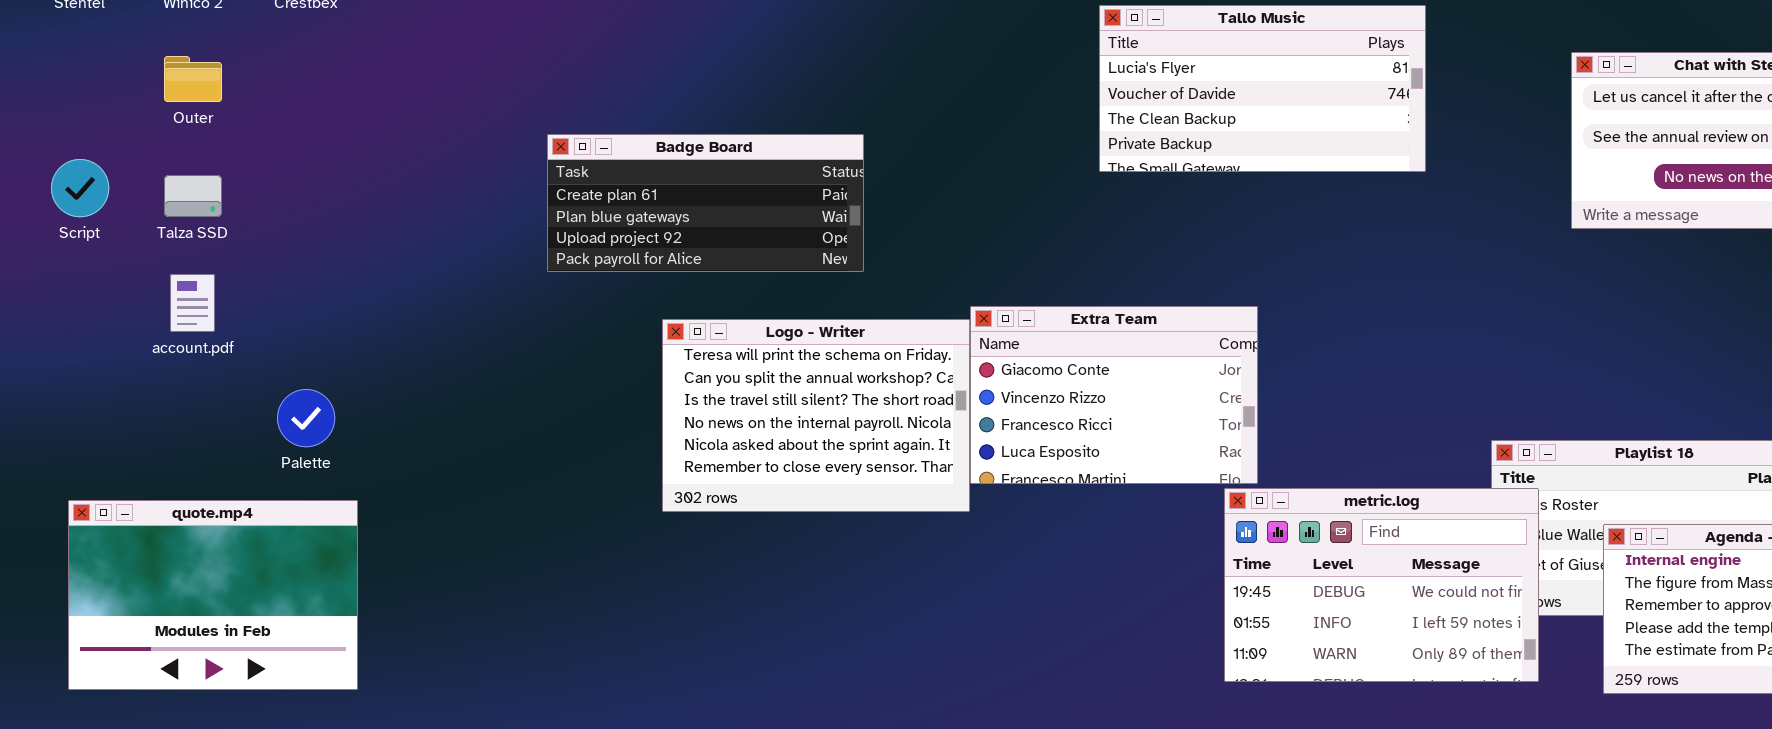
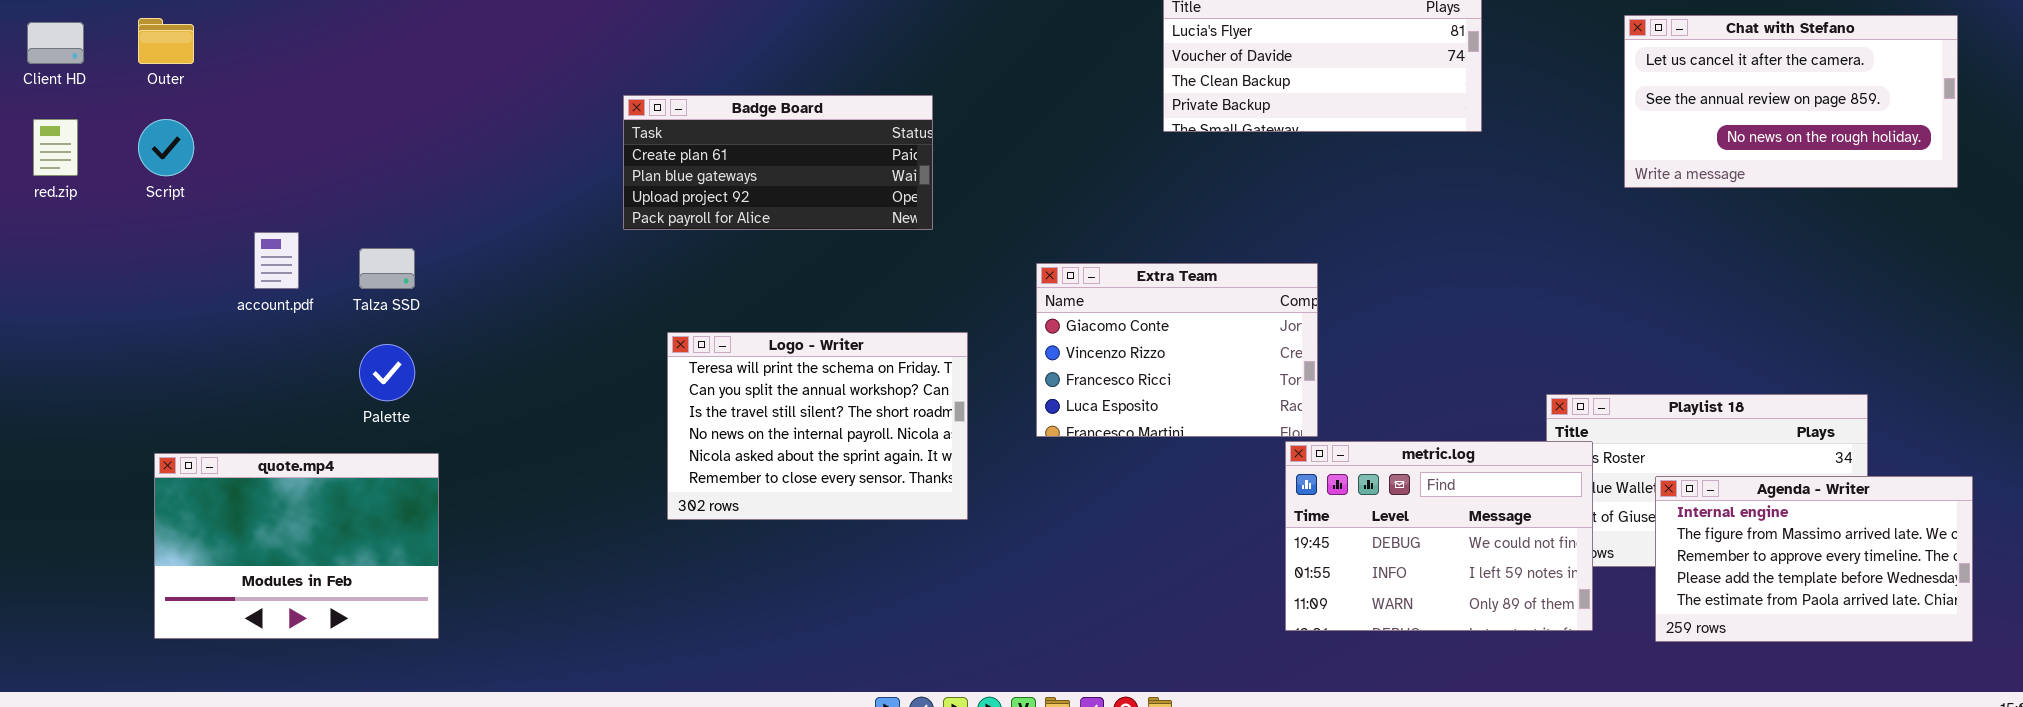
Outer: [164,56,222,102] -> [138,18,194,64], moved
Talza SSD: [164,175,222,217] -> [359,248,415,289], moved
Logo - Writer: [662,319,970,512] -> [667,332,968,520], moved

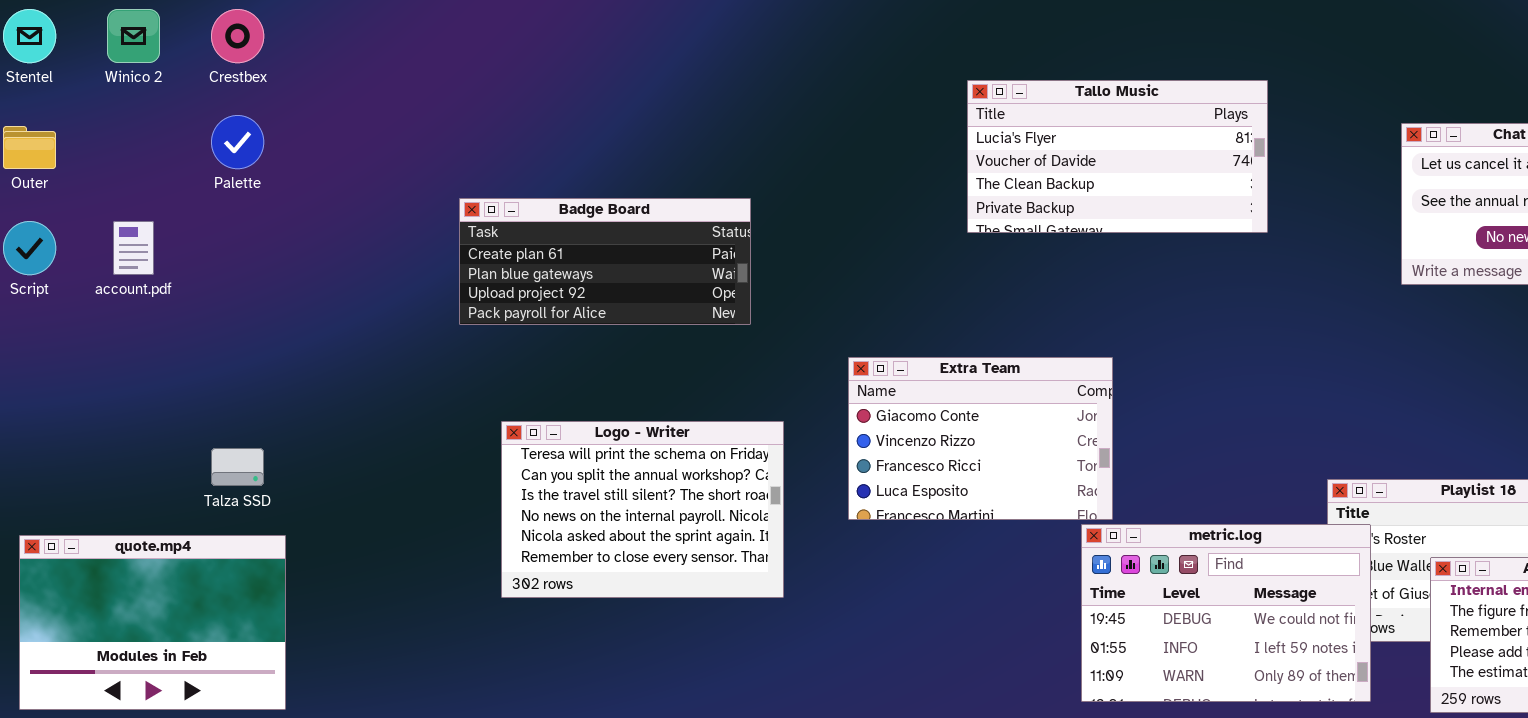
account.pdf: [254,232,299,289] -> [113,221,154,275], moved
Talza SSD: [359,248,415,289] -> [211,448,264,486], moved
Palette: [359,344,415,401] -> [211,115,264,169], moved

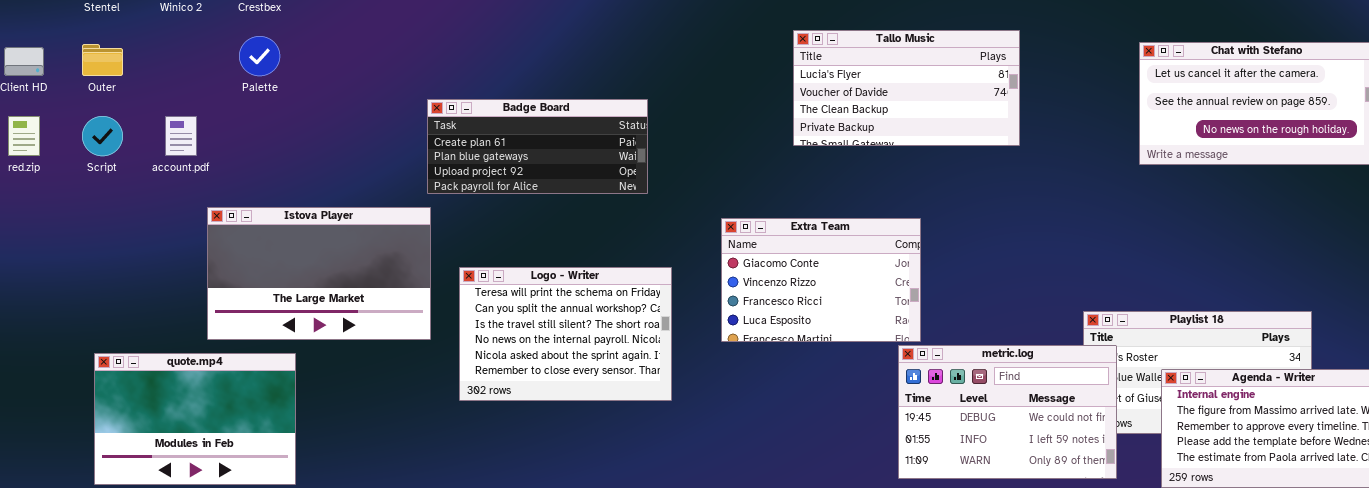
Tallo Music: [967,80,1268,233] -> [793,30,1020,146], moved
Istova Player: none -> [207,207,431,340], opened

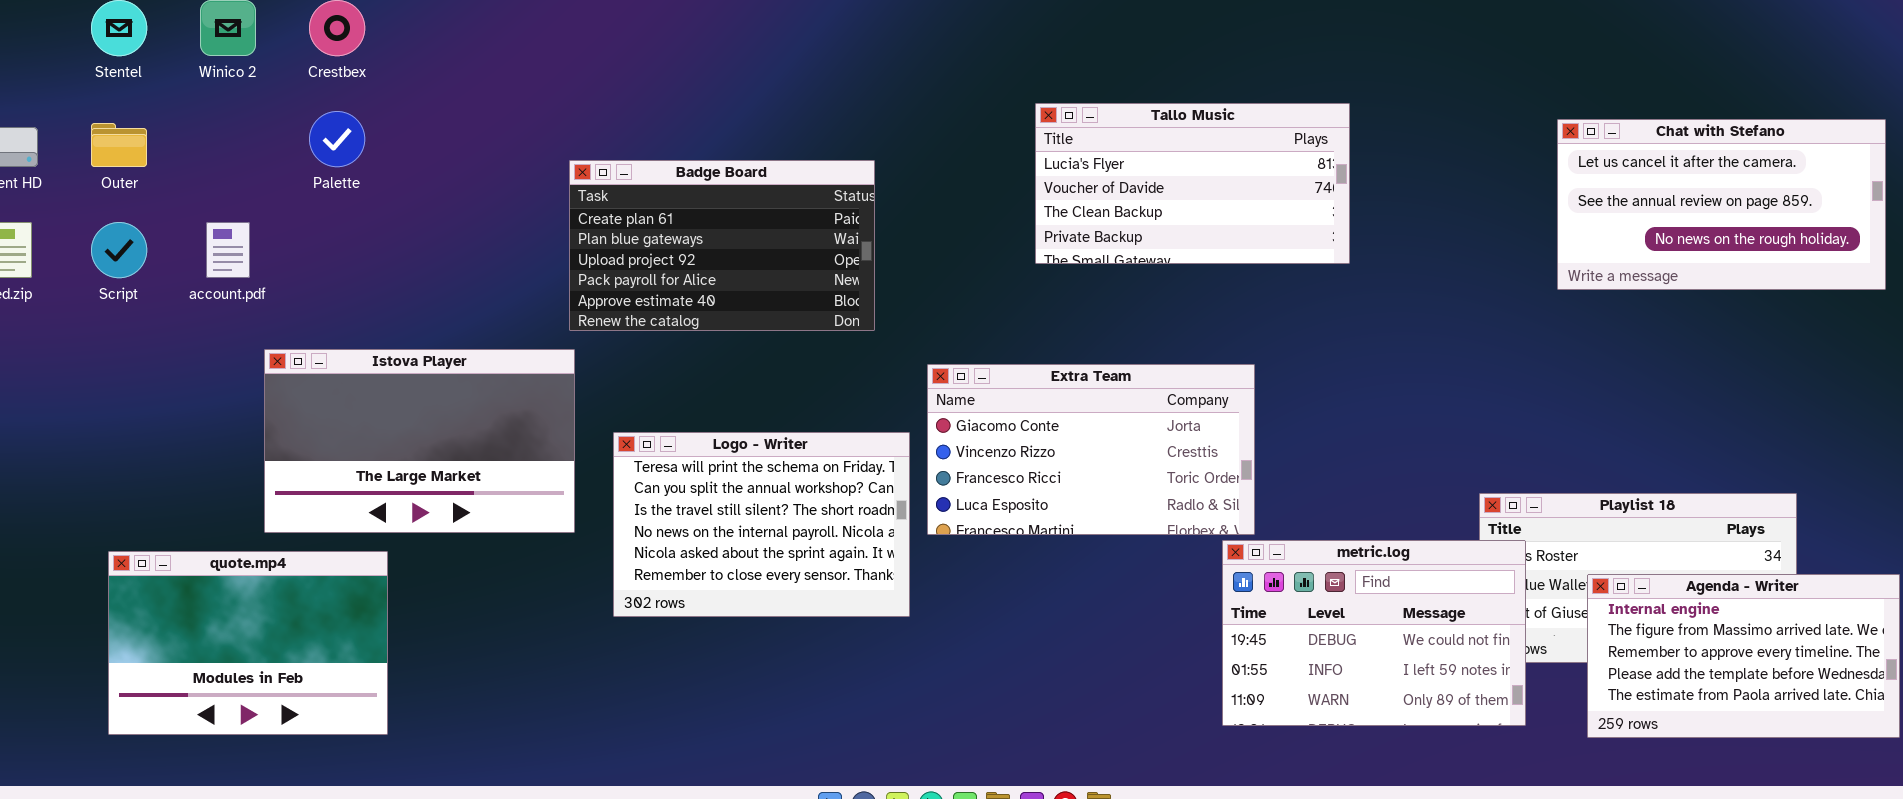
Tallo Music: [793,30,1020,146] -> [1035,103,1350,264], moved
Badge Board: [427,99,648,194] -> [569,160,875,331], resized
Extra Team: [721,218,921,342] -> [927,364,1255,535], resized

